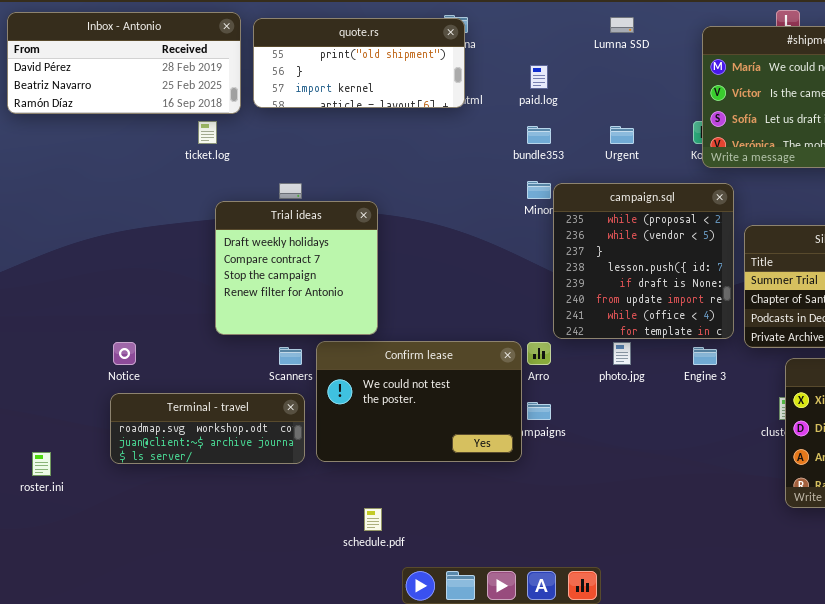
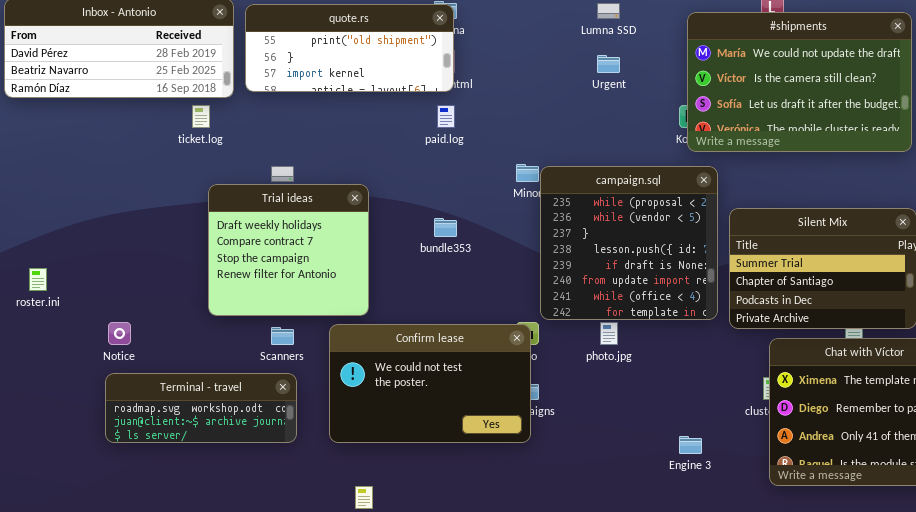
paid.log: [530,65,548,89] -> [437,105,455,128], moved
bundle353: [527,126,551,144] -> [434,218,457,237], moved
Urgent: [610,126,634,144] -> [597,55,620,73], moved
Confirm lease: [316,341,522,462] -> [329,324,531,443], moved
Engine 3: [693,347,717,365] -> [679,436,702,454], moved
roster.ini: [32,452,51,476] -> [29,268,47,291], moved

